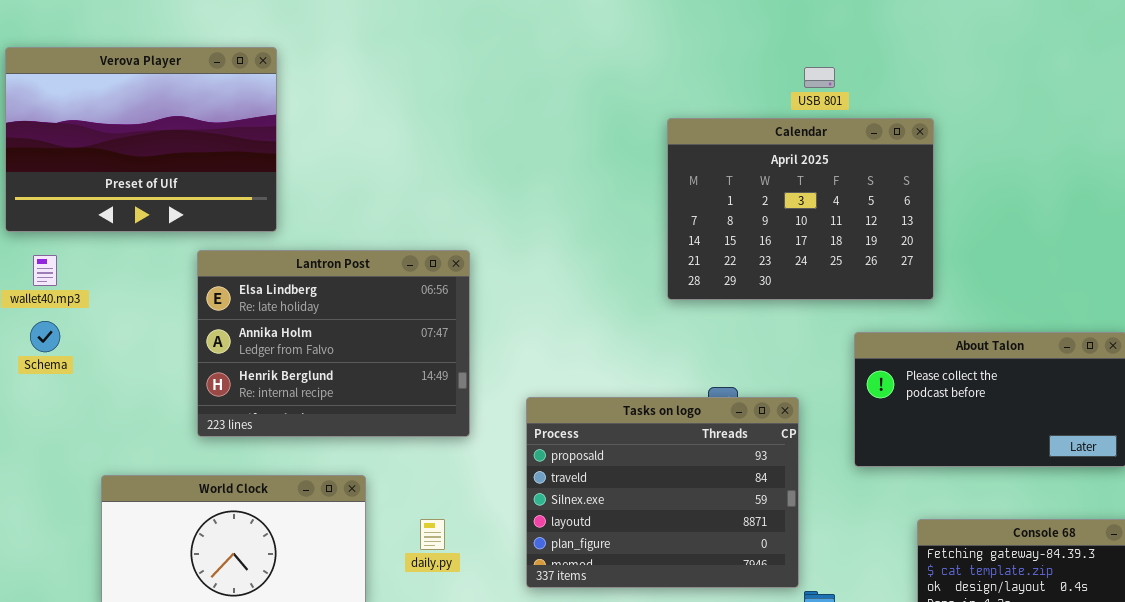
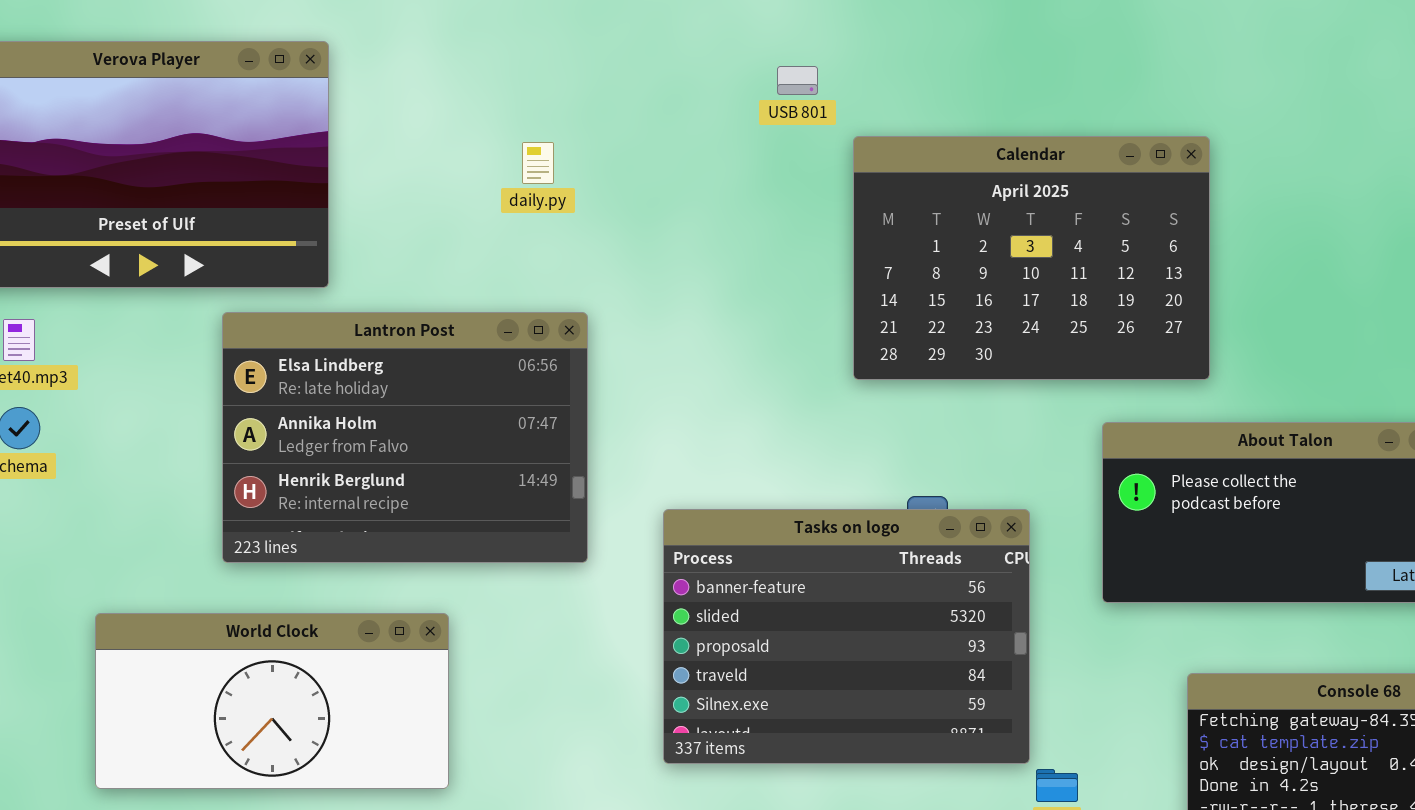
USB 801: [804,67,835,88] -> [777,66,818,95], moved
Tasks on logo: [526,397,799,588] -> [663,509,1030,764], scrolled up 2 rows
daily.py: [420,519,445,550] -> [522,142,554,184], moved

